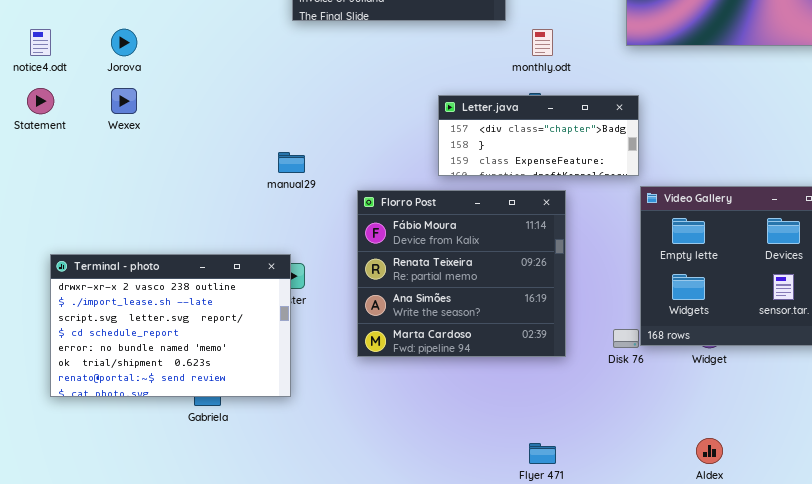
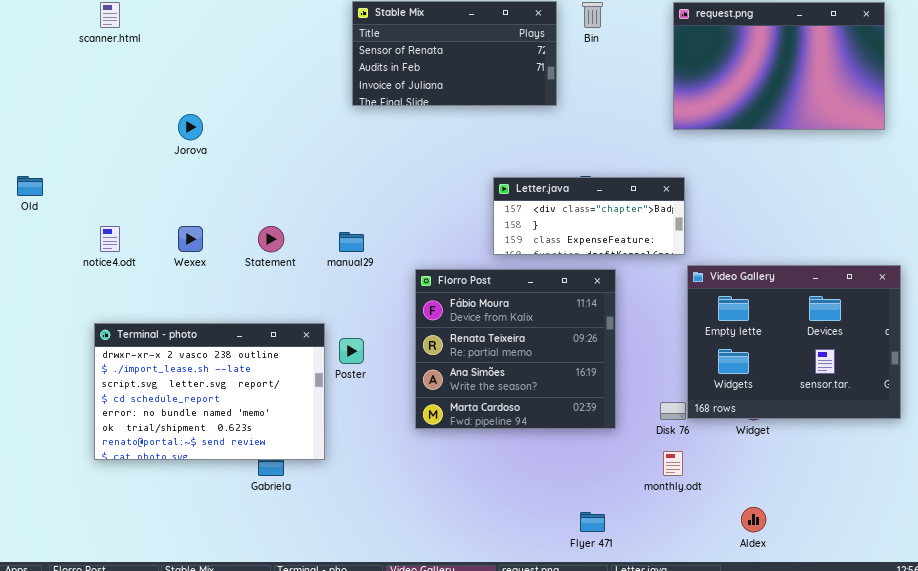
notice4.odt: [30,29,51,56] -> [100,226,120,252], moved
monthly.odt: [532,29,553,56] -> [663,451,683,476], moved
Statement: [27,88,54,114] -> [258,226,284,252], moved
Wexex: [111,88,137,114] -> [178,226,203,252], moved
Terminal - photo: [50,254,291,397] -> [94,323,325,460], moved

